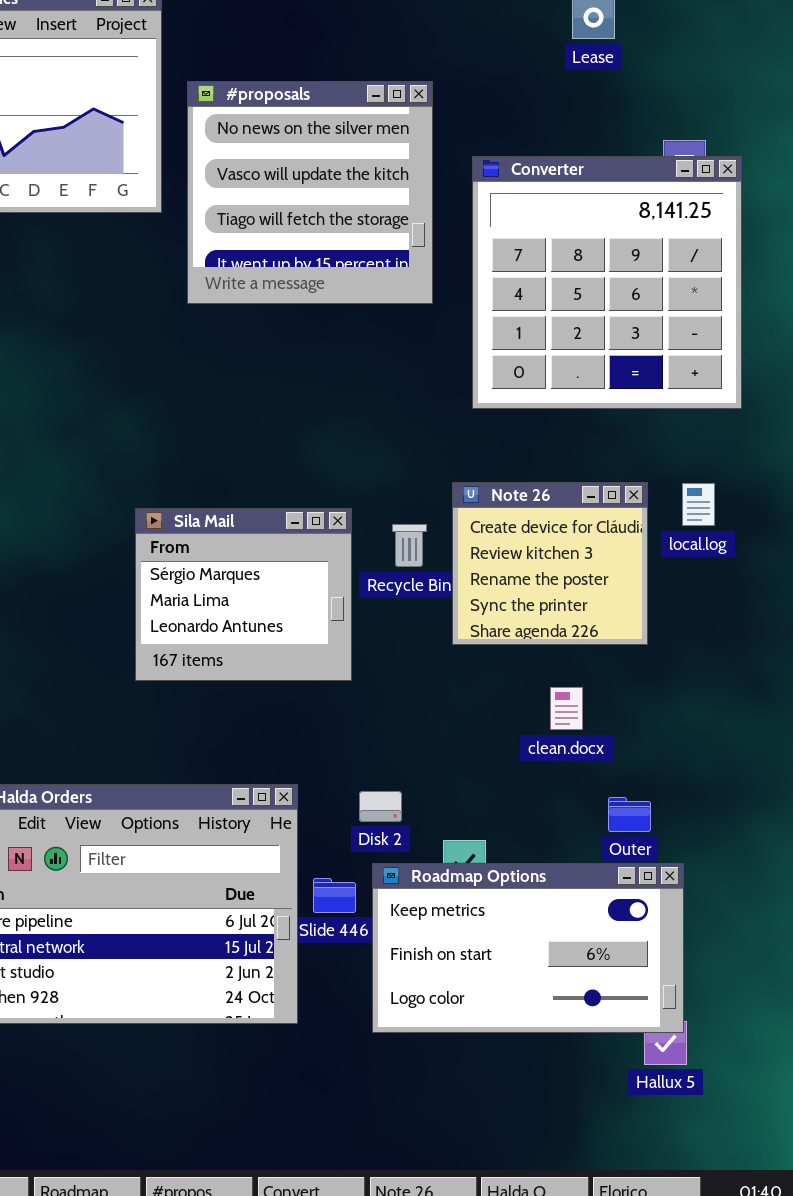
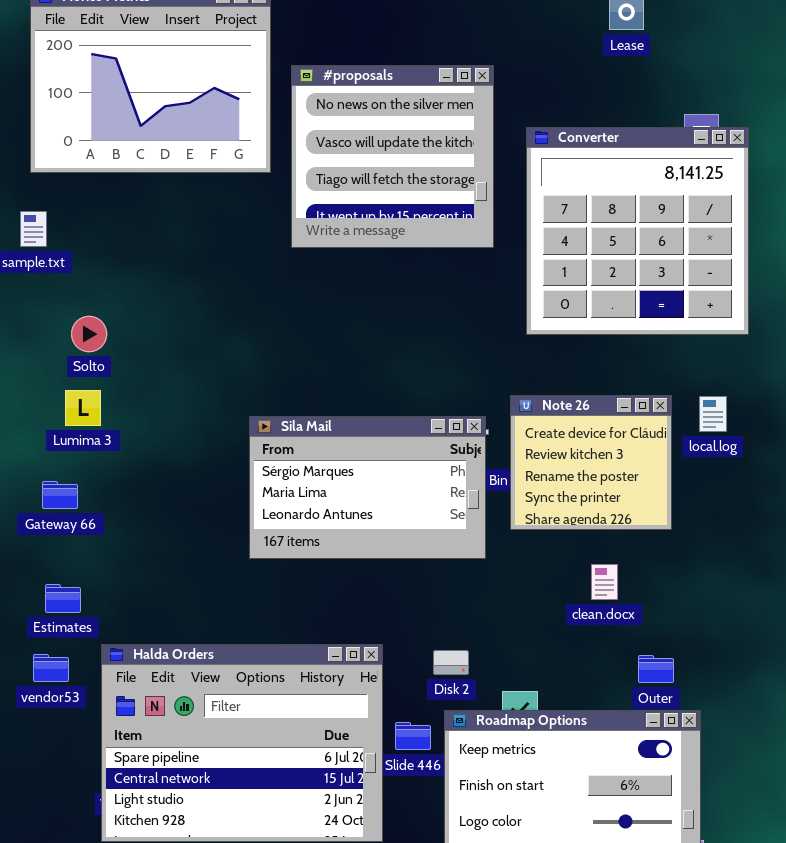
Sila Mail: [135,508,352,681] -> [249,416,486,559], resized

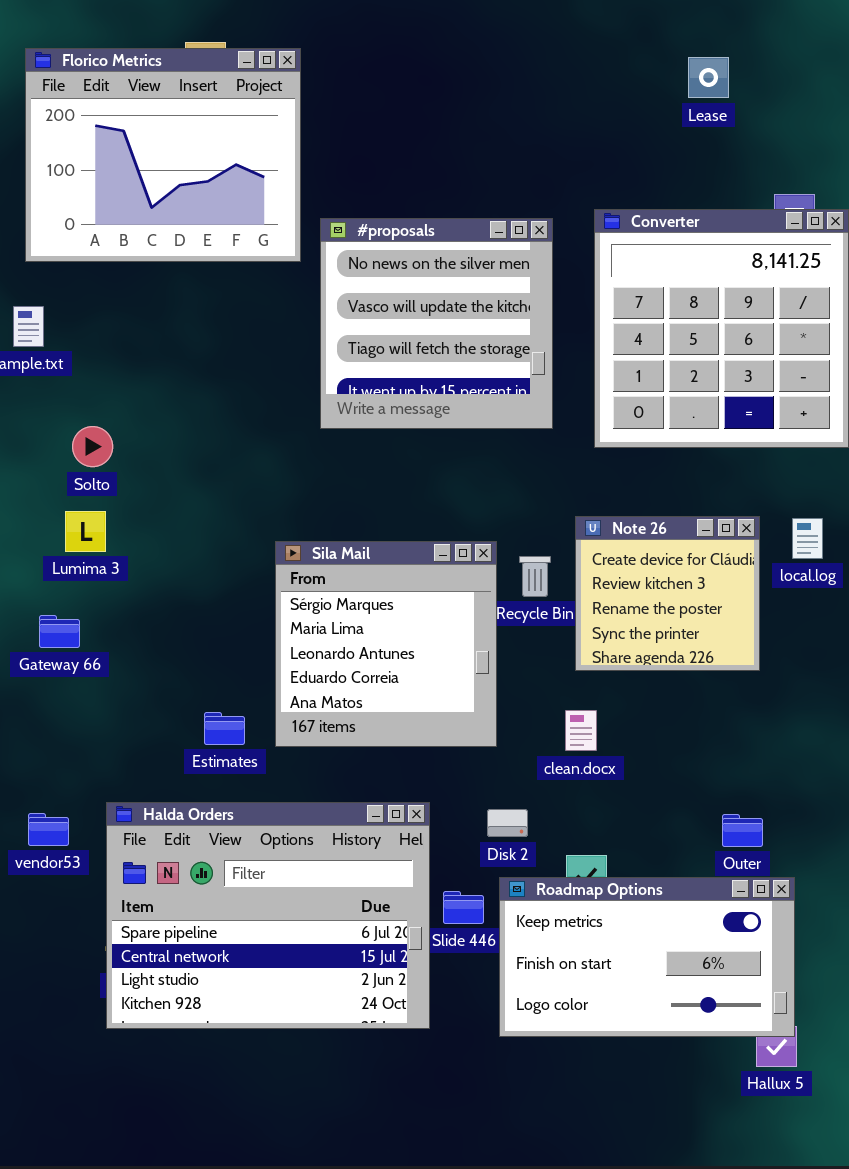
#proposals: [291,65,494,248] -> [320,218,553,429], moved
Sila Mail: [249,416,486,559] -> [275,541,497,747], resized
clean.docx: [591,564,618,600] -> [565,710,597,751], moved
Estimates: [45,584,81,613] -> [204,712,245,745], moved

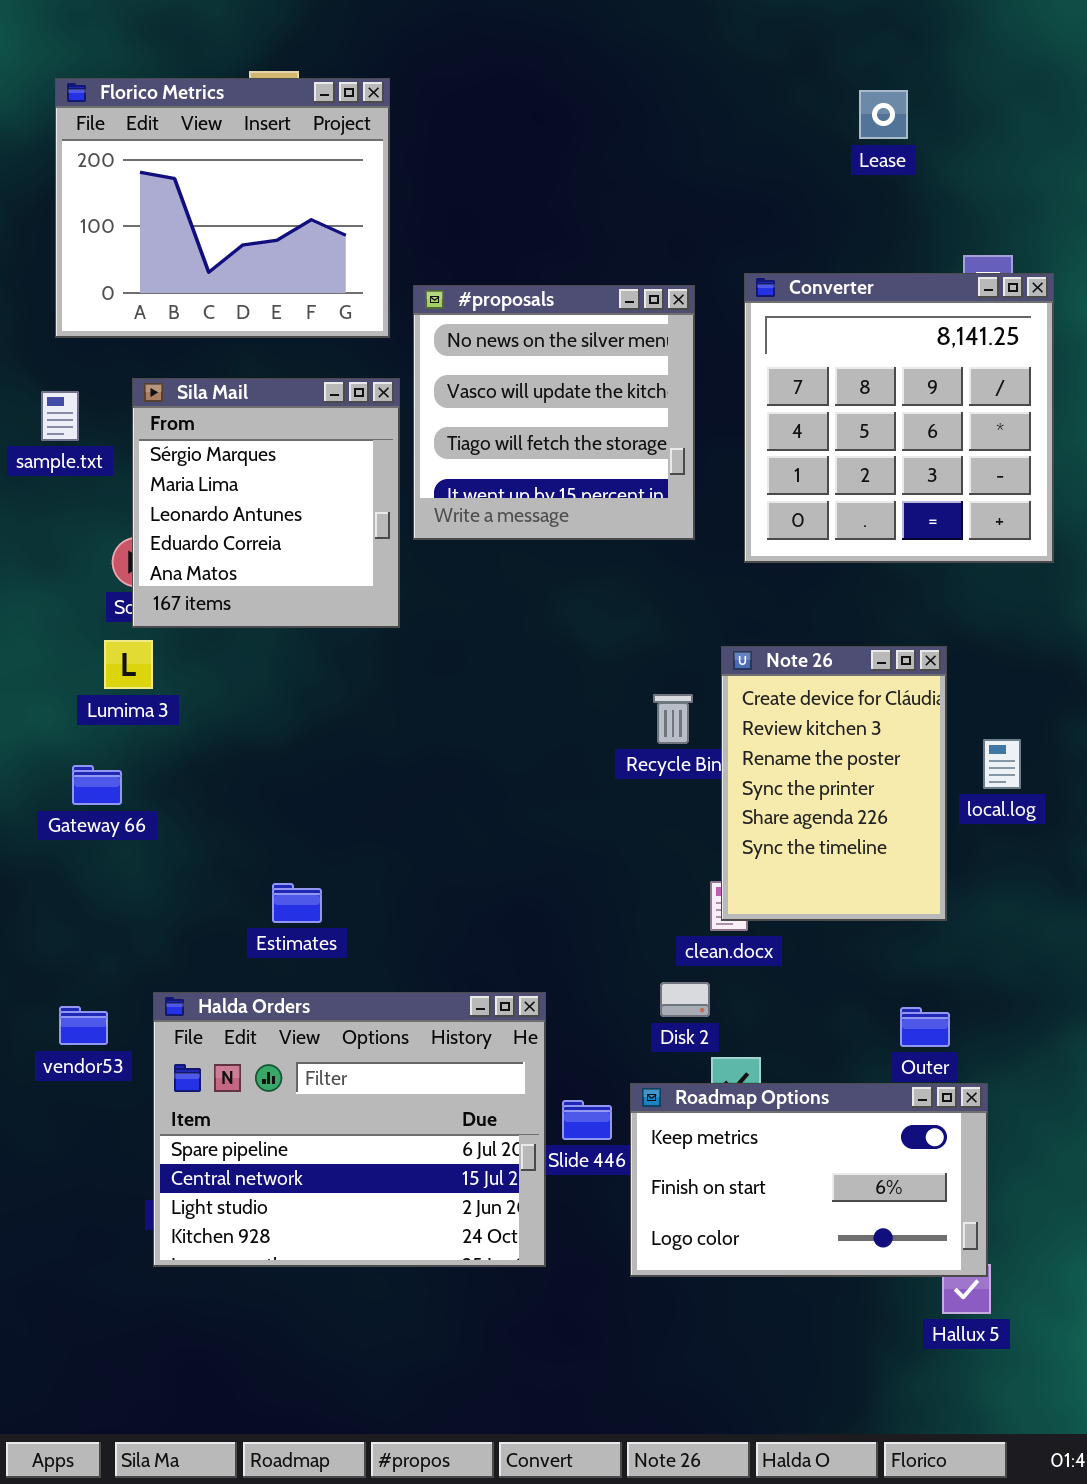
Note 26: [575,516,760,671] -> [721,646,947,921], resized
local.log: [792,518,823,559] -> [983,739,1021,789], moved
Sila Mail: [275,541,497,747] -> [132,378,400,628], moved
Disk 2: [487,809,528,837] -> [660,982,710,1017], moved

